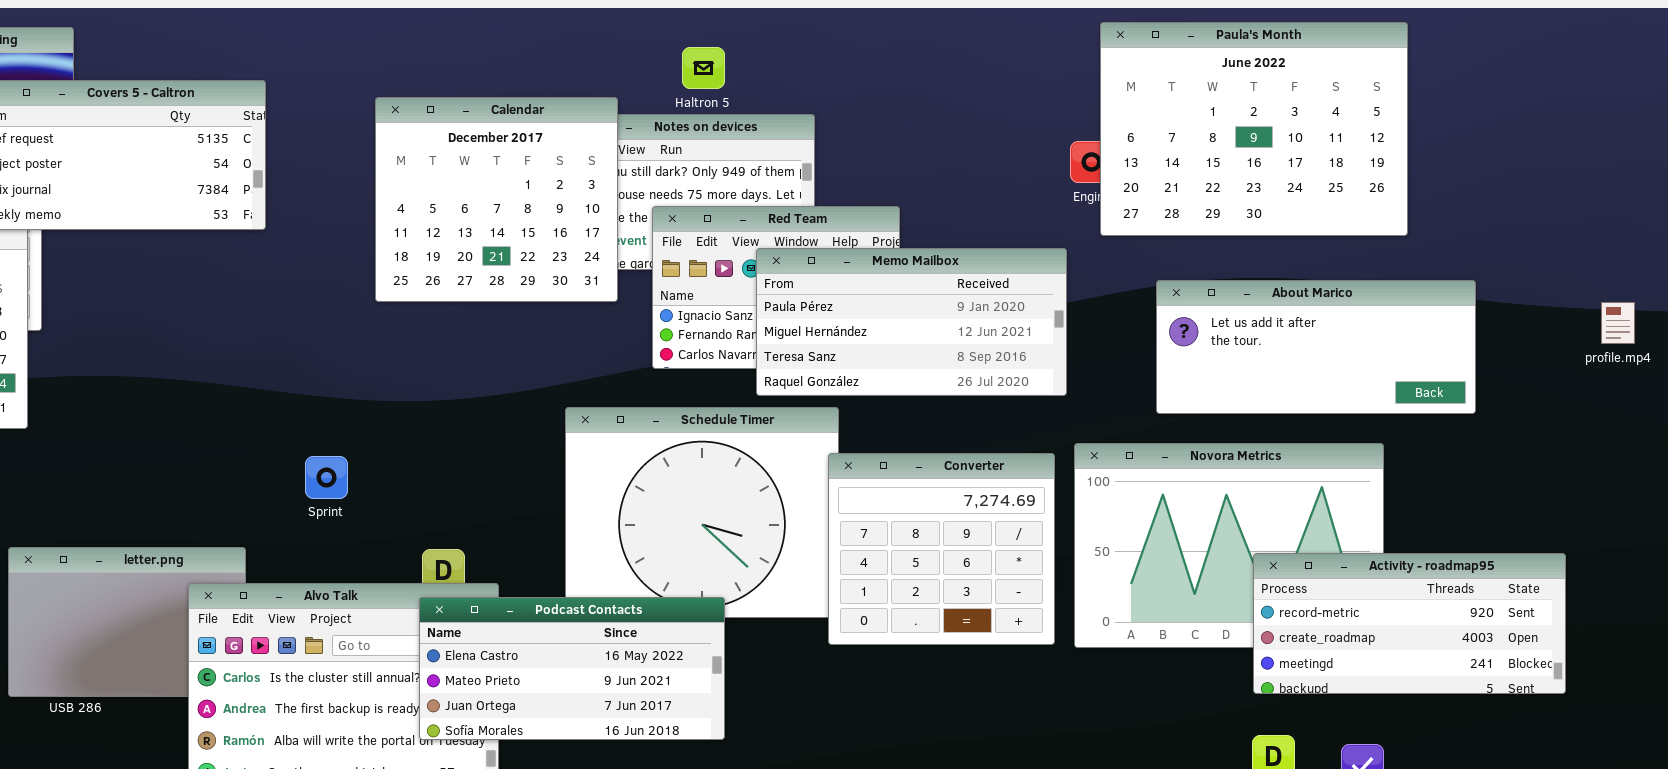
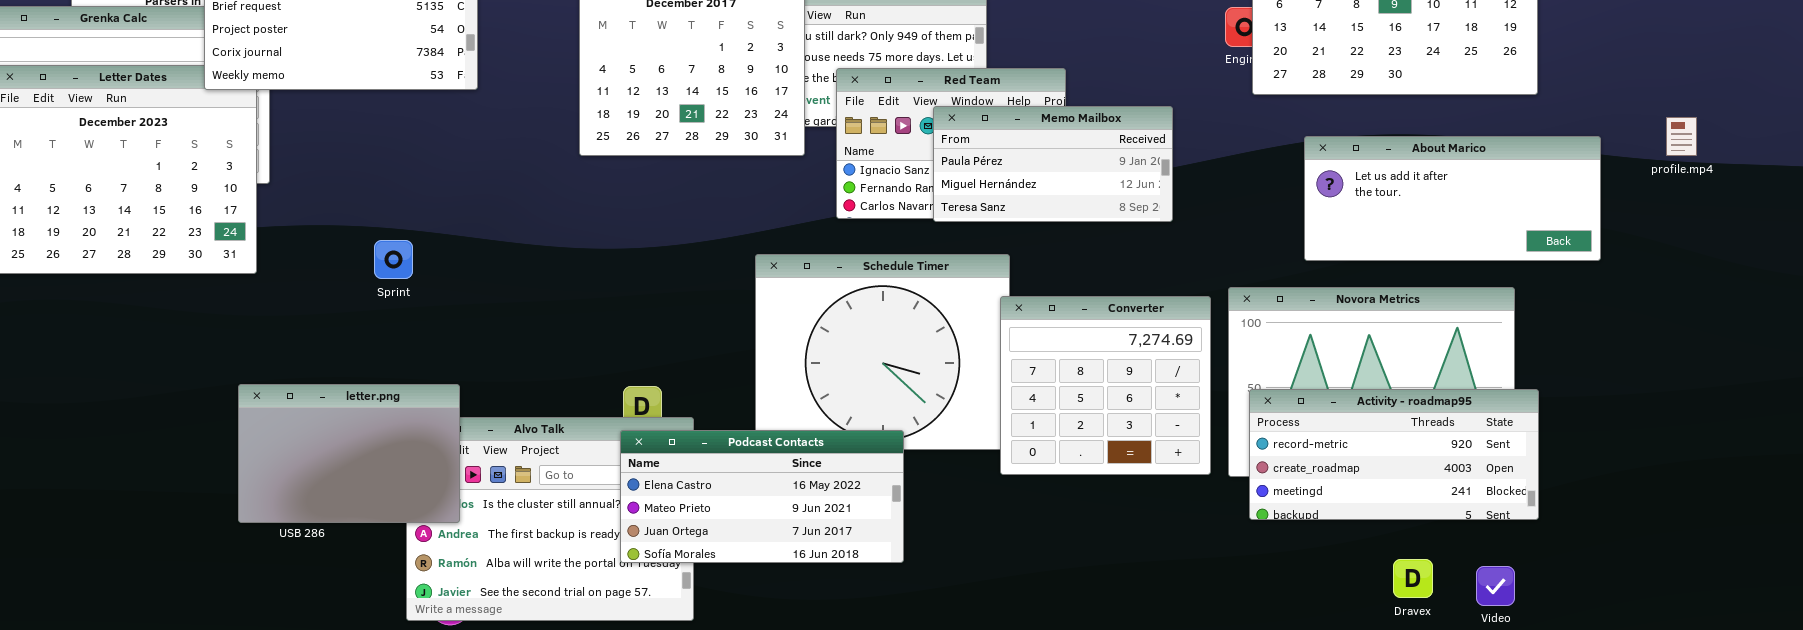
Memo Mailbox: [756,248,1067,396] -> [933,106,1173,222], resized
profile.mp4: [1601,302,1635,344] -> [1666,117,1697,156], moved
Sprint: [305,456,348,499] -> [374,240,413,279], moved
letter.png: [8,547,246,697] -> [238,384,460,523], raised
Activity - roadmap95: [1253,553,1566,694] -> [1249,389,1539,520], moved

